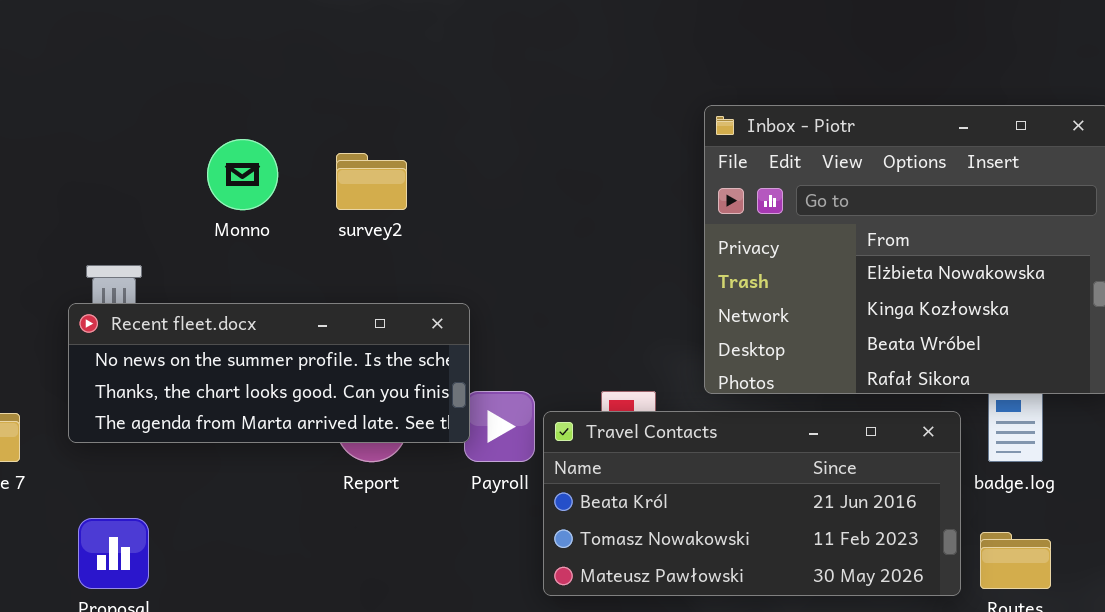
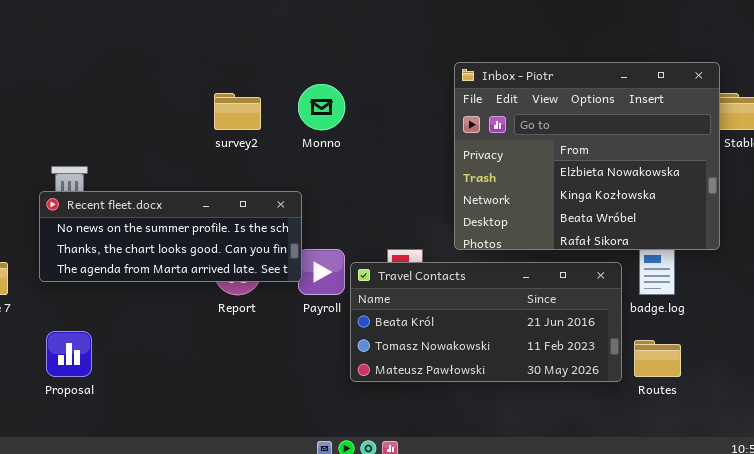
Monno: [207,139,278,210] -> [298,84,345,130], moved

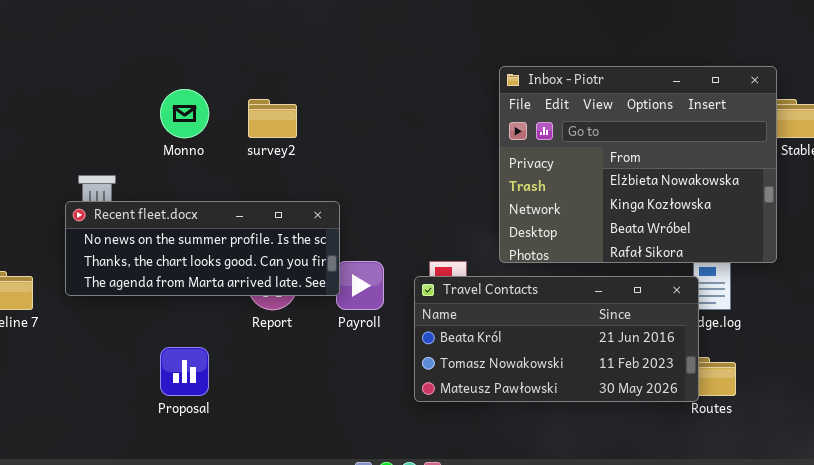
Monno: [298,84,345,130] -> [160,89,209,138], moved
Travel Contacts: [350,262,622,382] -> [414,276,699,402], moved
Proposal: [46,331,92,377] -> [160,347,209,396], moved

